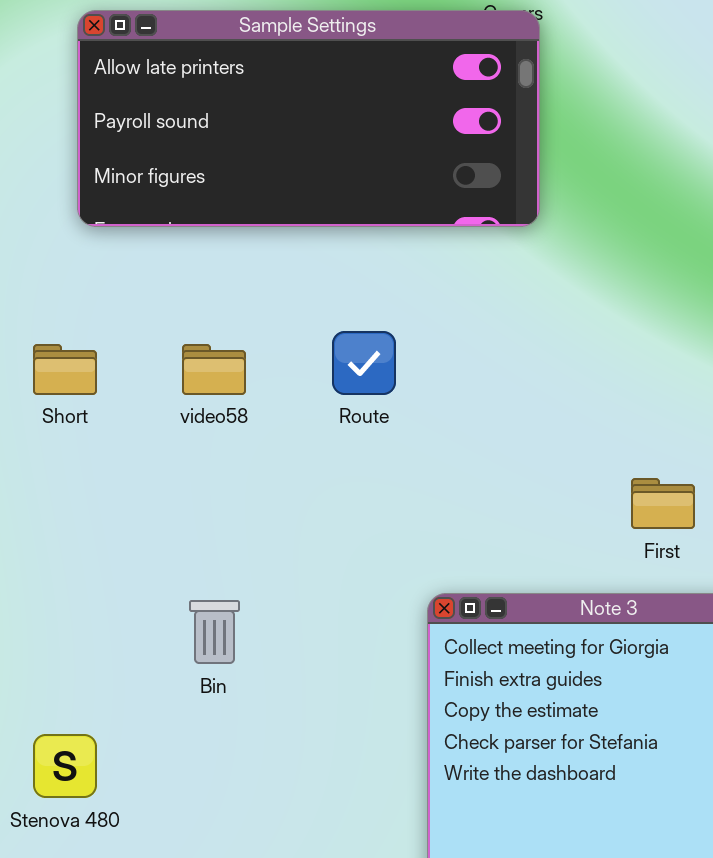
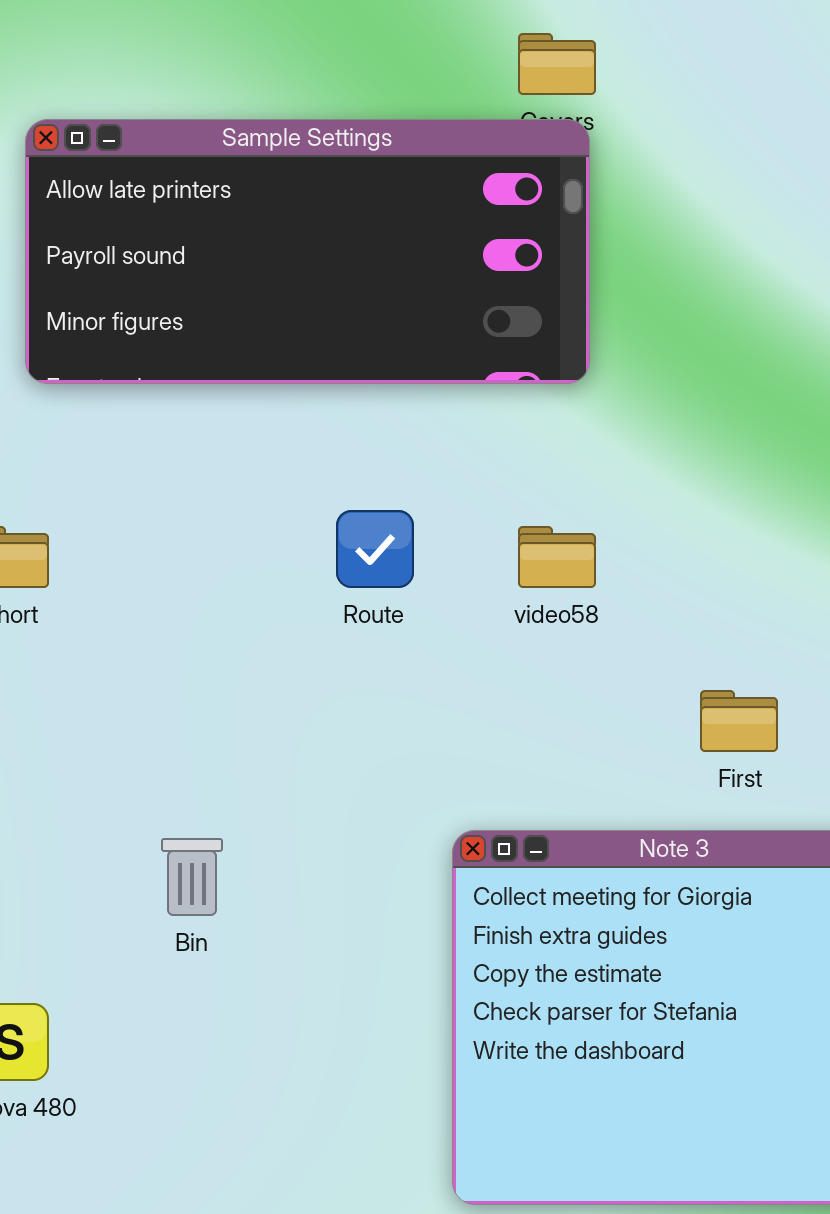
video58: [182,344,246,395] -> [518,526,596,588], moved

